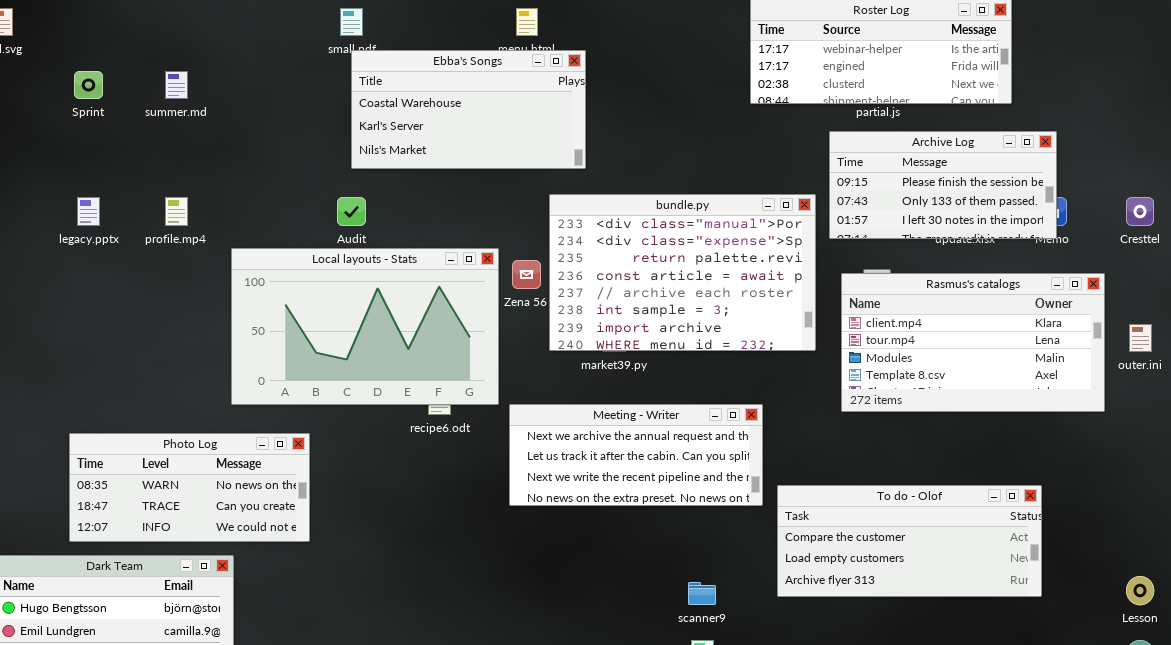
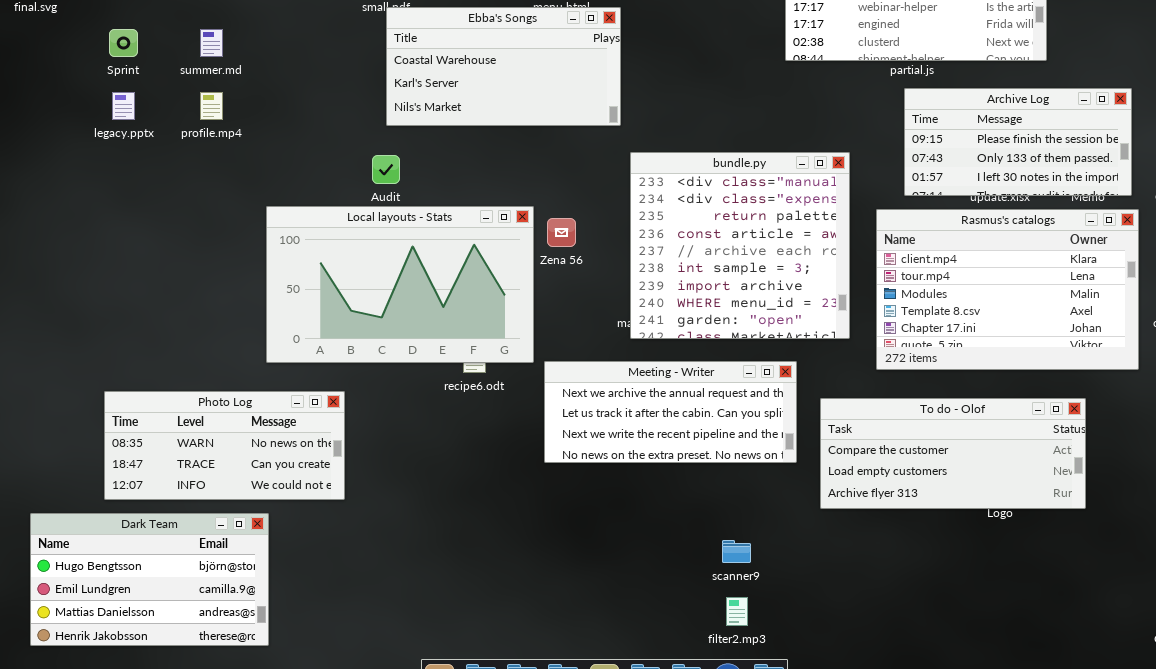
Archive Log: [829,131,1057,239] -> [904,88,1132,196], moved
bundle.py: [549,194,816,351] -> [630,152,850,339], resized
legacy.pptx: [77,197,100,226] -> [112,92,135,120], moved
profile.mp4: [165,197,188,226] -> [200,92,223,120], moved
Rasmus's catalogs: [841,273,1105,412] -> [876,209,1139,370], resized
To do - Olof: [777,485,1042,597] -> [820,398,1086,509], moved

